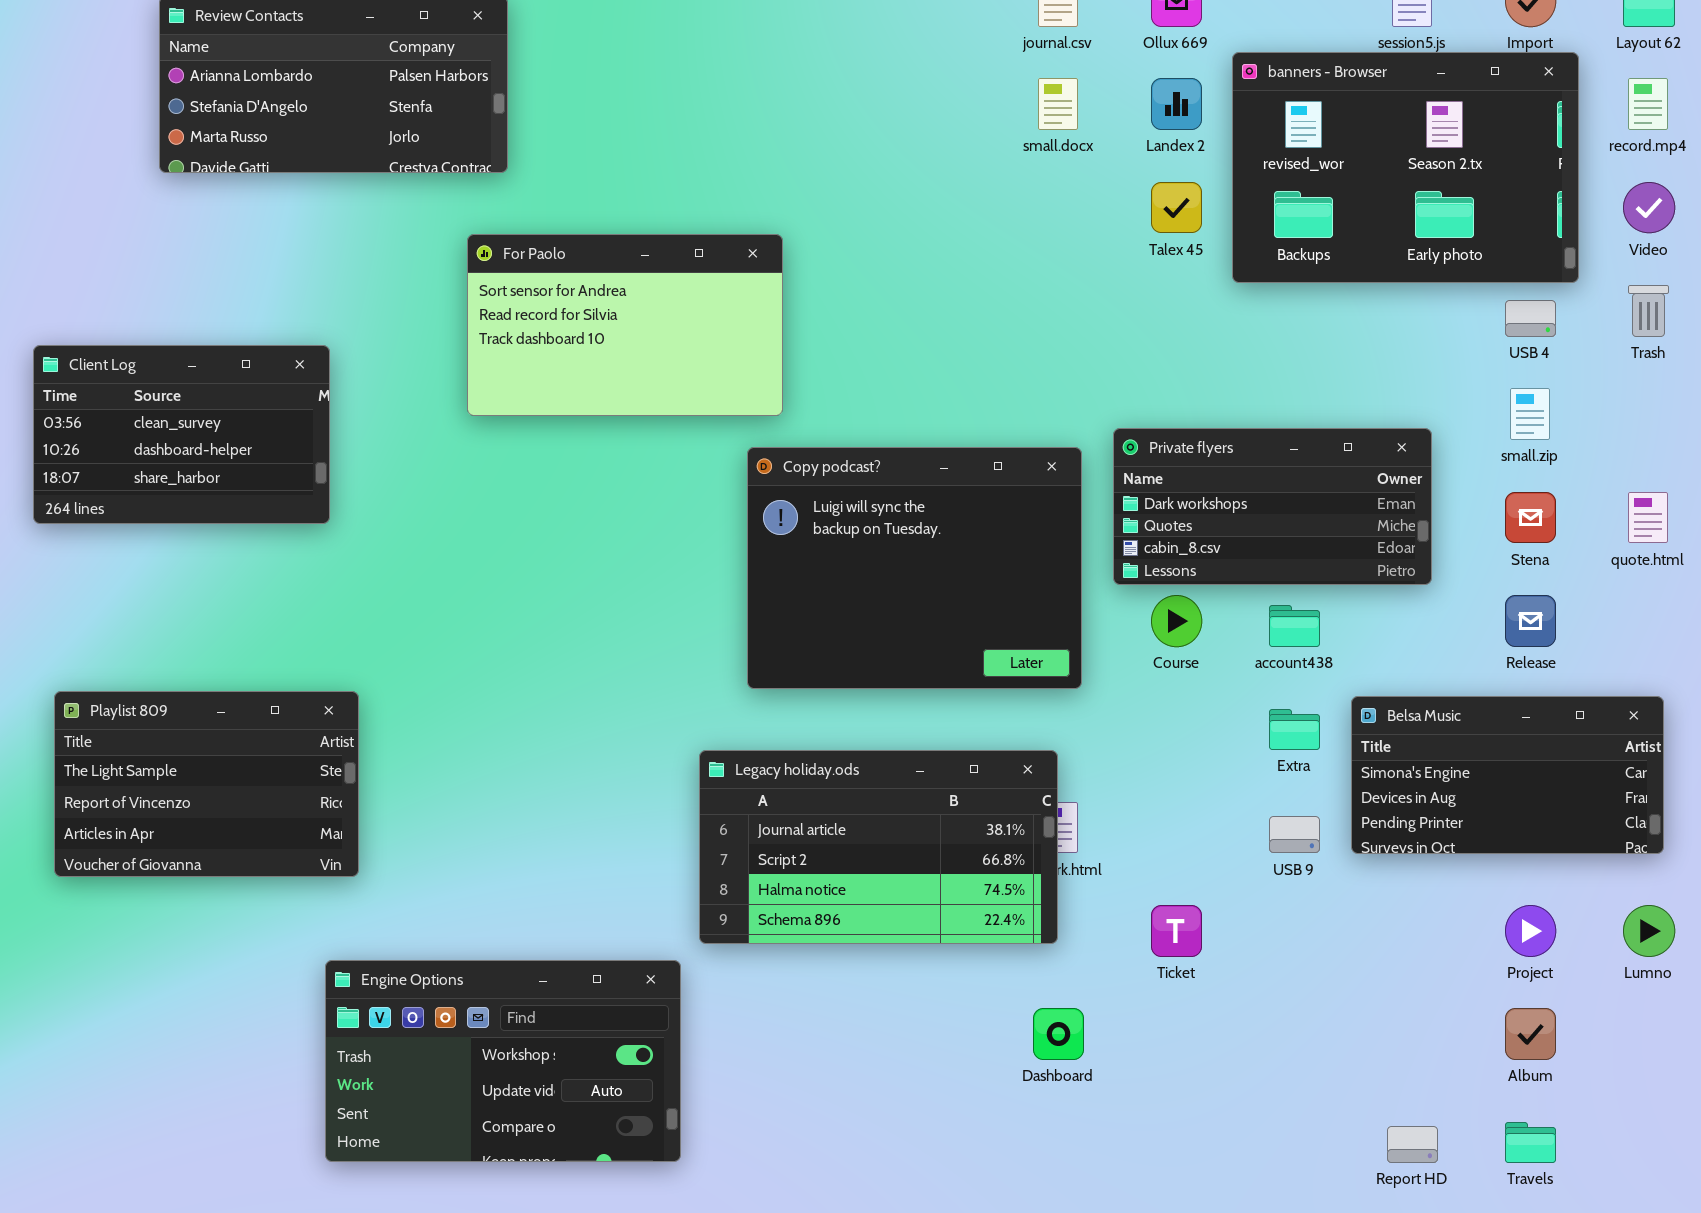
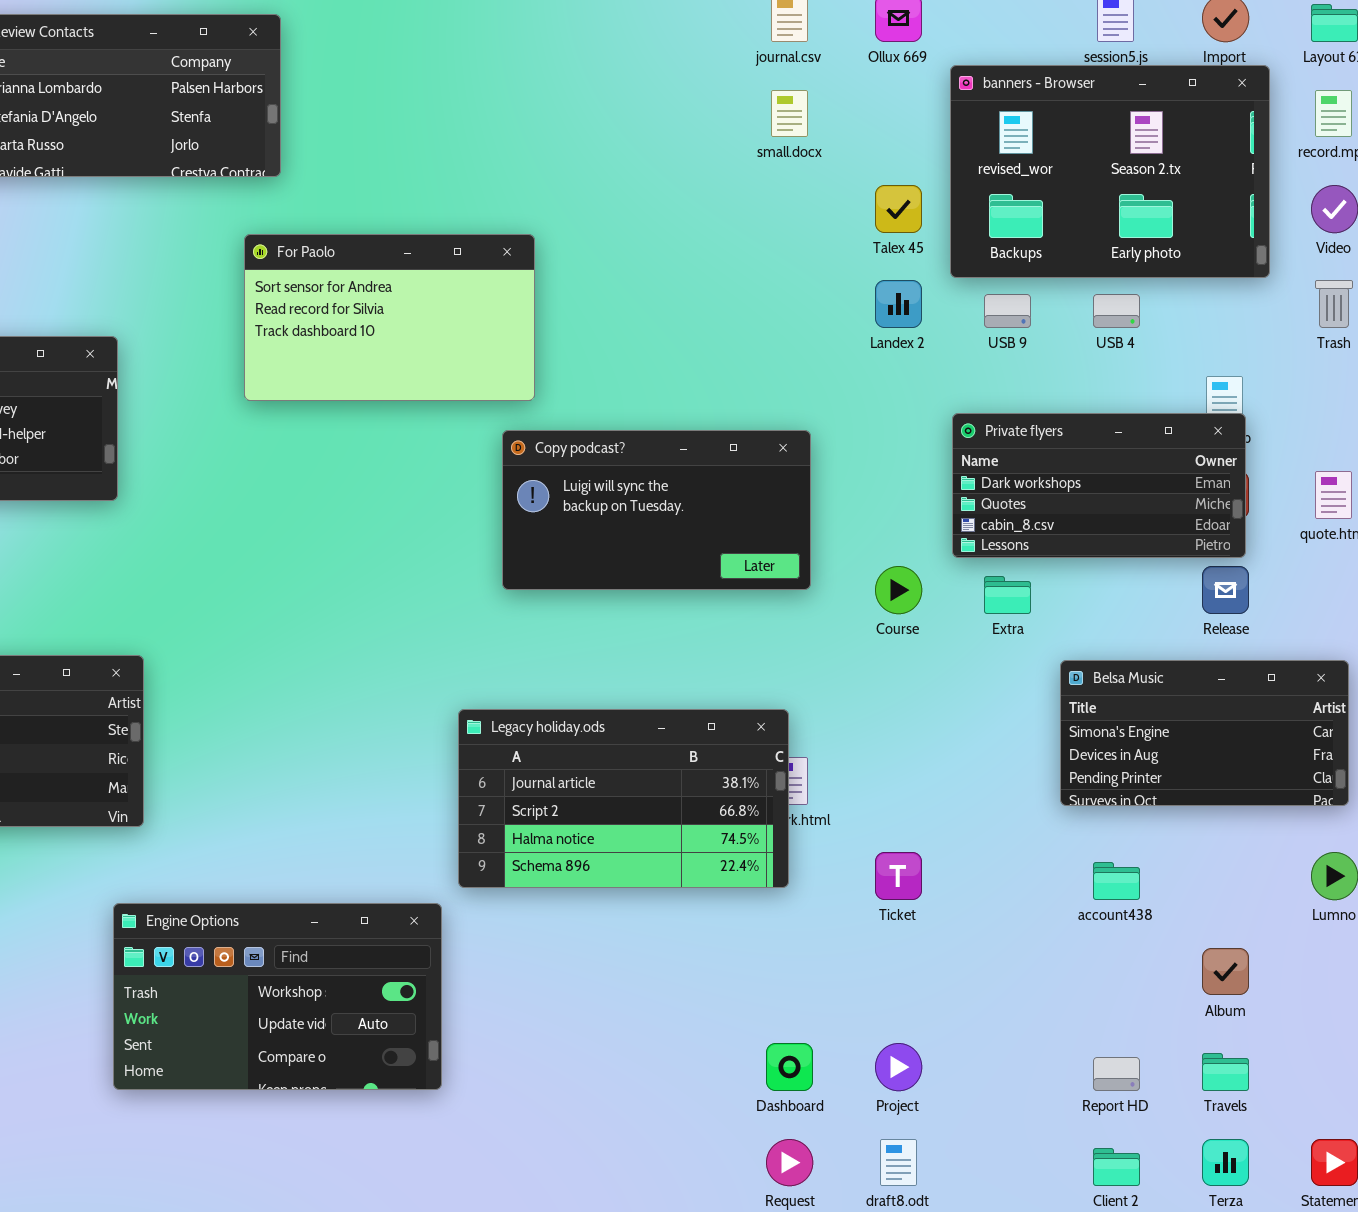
Landex 2: [1151,78,1202,130] -> [875,280,922,328], moved
USB 4: [1505,300,1556,337] -> [1093,294,1140,328], moved
Private flyers: [1113,428,1432,585] -> [952,413,1246,558], moved
Copy podcast?: [747,447,1082,689] -> [502,430,811,590], resized
account438: [1269,605,1320,647] -> [1093,862,1140,900], moved
Extra: [1269,709,1320,750] -> [984,576,1031,614], moved
USB 9: [1269,816,1320,853] -> [984,294,1031,328], moved
Project: [1505,905,1556,957] -> [875,1043,922,1091], moved
Dashboard: [1033,1008,1084,1060] -> [766,1043,813,1091], moved

